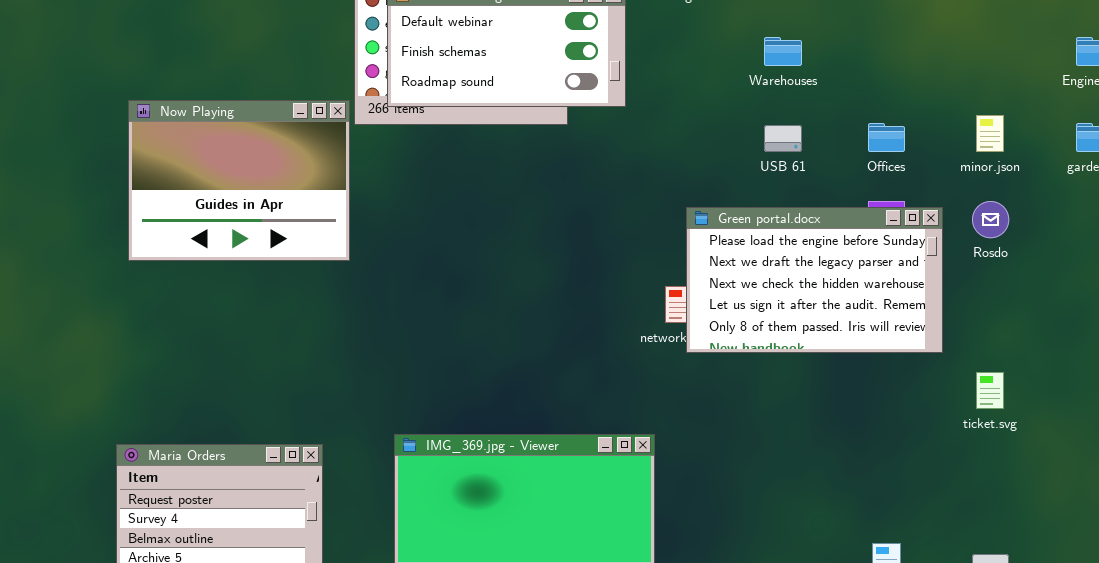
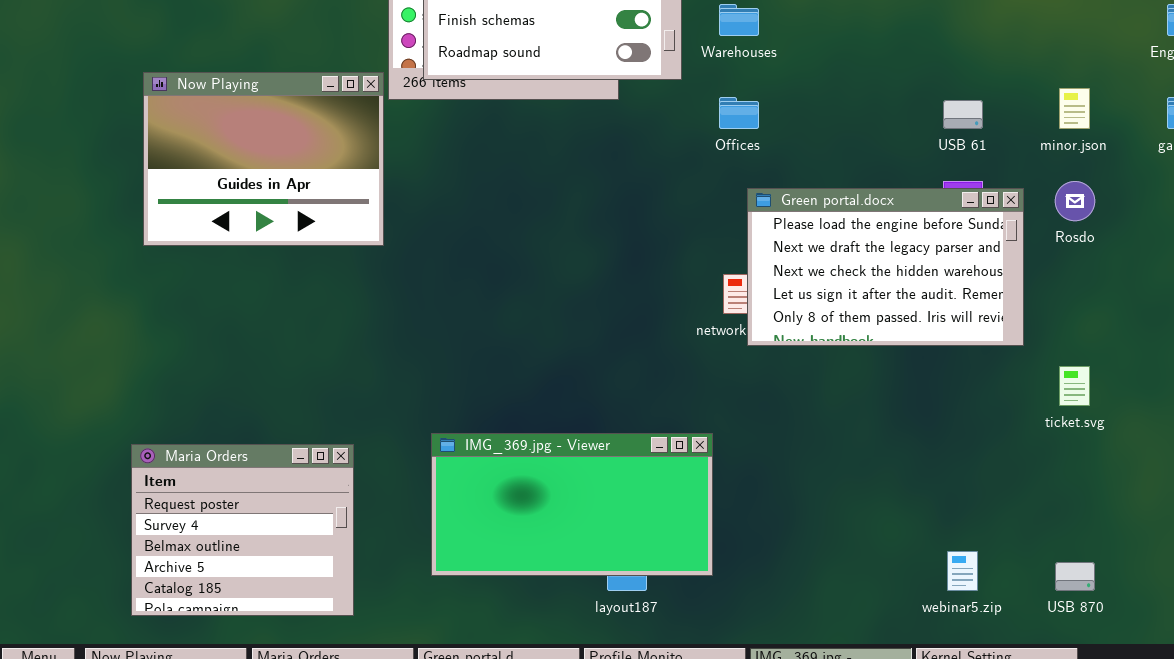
Warehouses: [764,37,802,66] -> [719,4,759,36], moved
Offices: [868,123,905,152] -> [719,97,759,129], moved
USB 61: [764,125,802,152] -> [943,100,983,129], moved

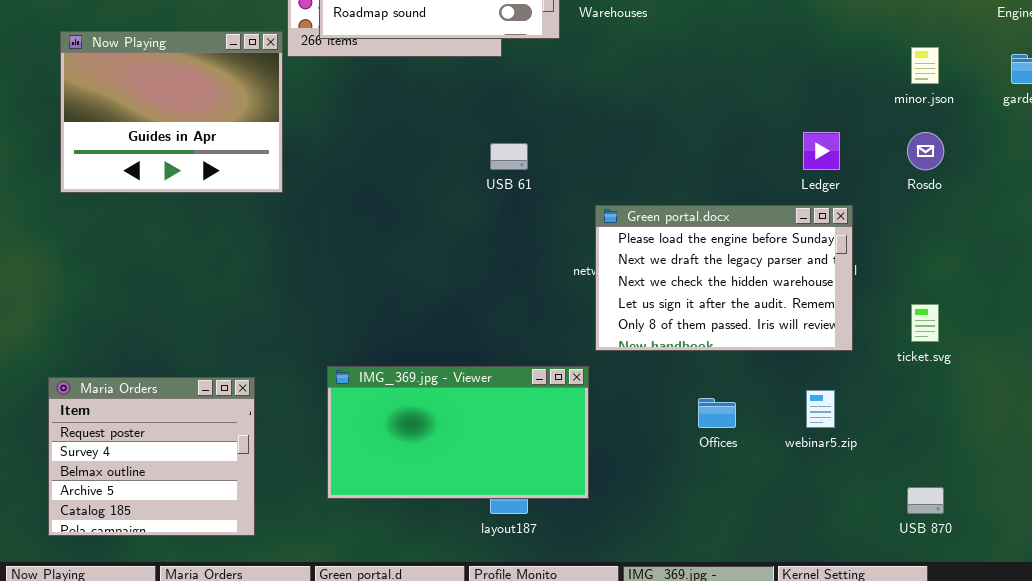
Offices: [719,97,759,129] -> [698,398,736,428], moved
USB 61: [943,100,983,129] -> [490,143,528,170], moved
Green portal.docx: [747,188,1024,346] -> [595,205,853,351], moved
webinar5.zip: [947,551,978,591] -> [806,390,835,428], moved

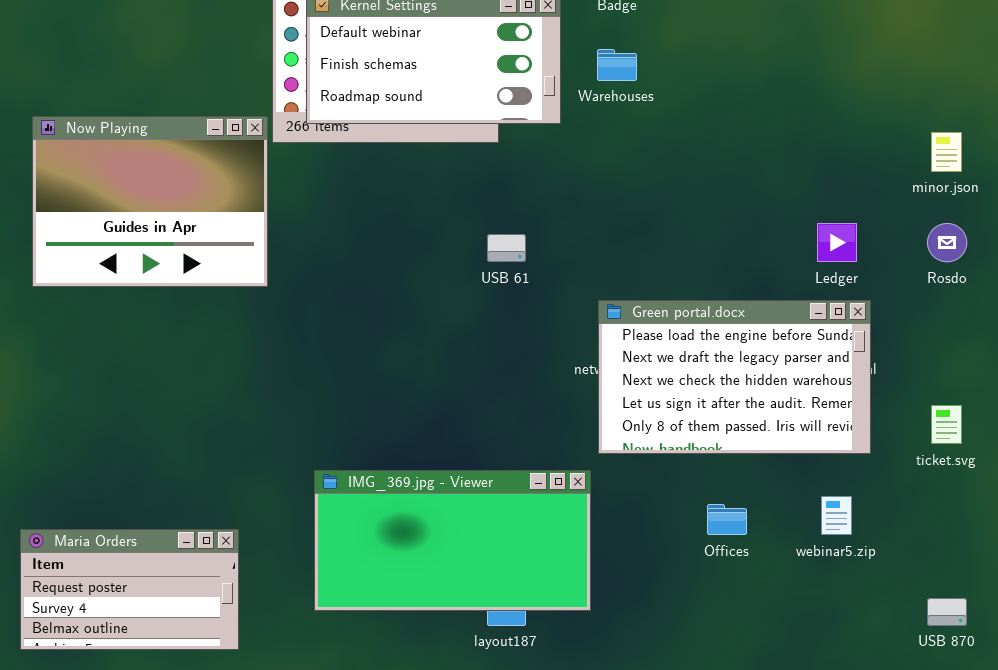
Maria Orders: [48,377,255,536] -> [20,529,239,650], resized

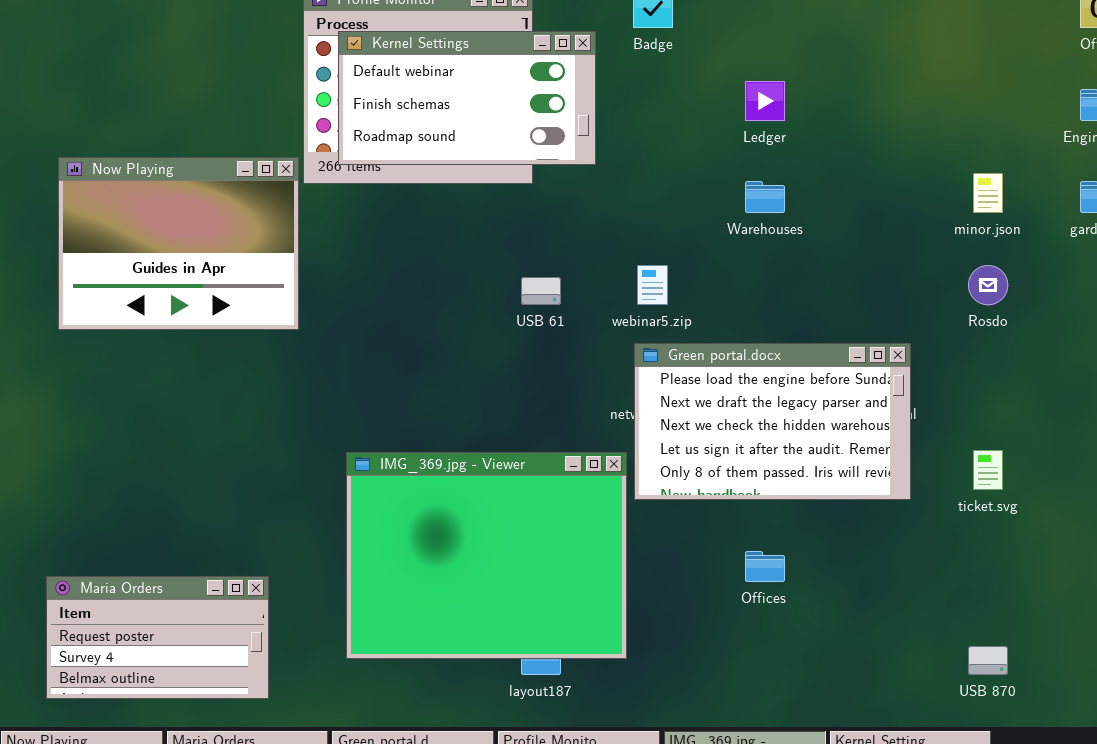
Warehouses: [597,49,637,81] -> [745,181,785,213], moved
Ledger: [817,223,857,262] -> [745,81,785,121], moved
IMG_369.jpg - Viewer: [314,470,591,611] -> [346,452,627,659], resized
webinar5.zip: [821,496,852,535] -> [637,265,668,305], moved

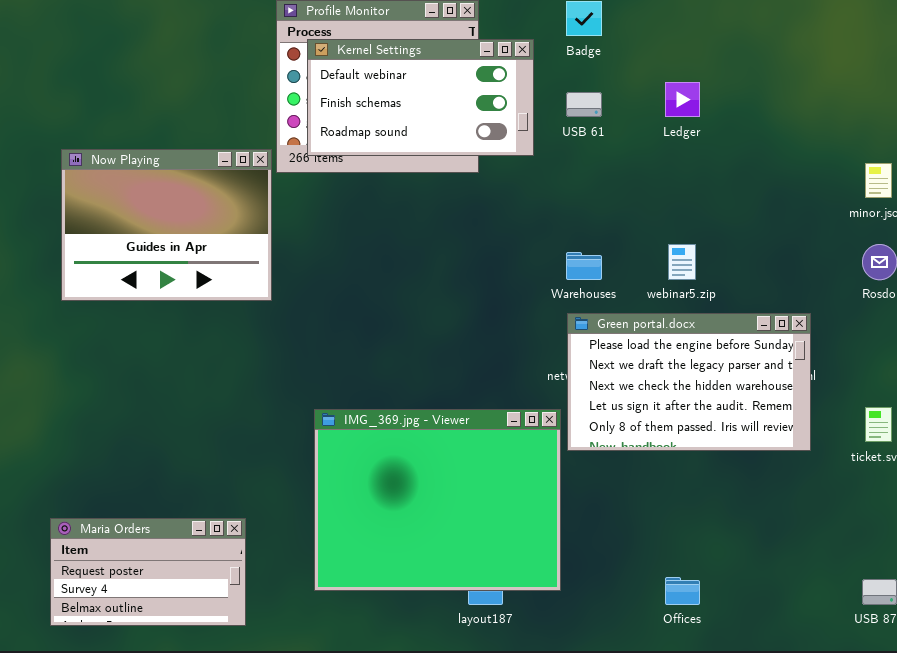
Warehouses: [745,181,785,213] -> [566,252,602,280], moved
webinar5.zip: [637,265,668,305] -> [668,244,696,280], moved
USB 61: [521,277,561,305] -> [566,92,602,117], moved
Offices: [745,551,785,582] -> [665,577,700,605], moved

